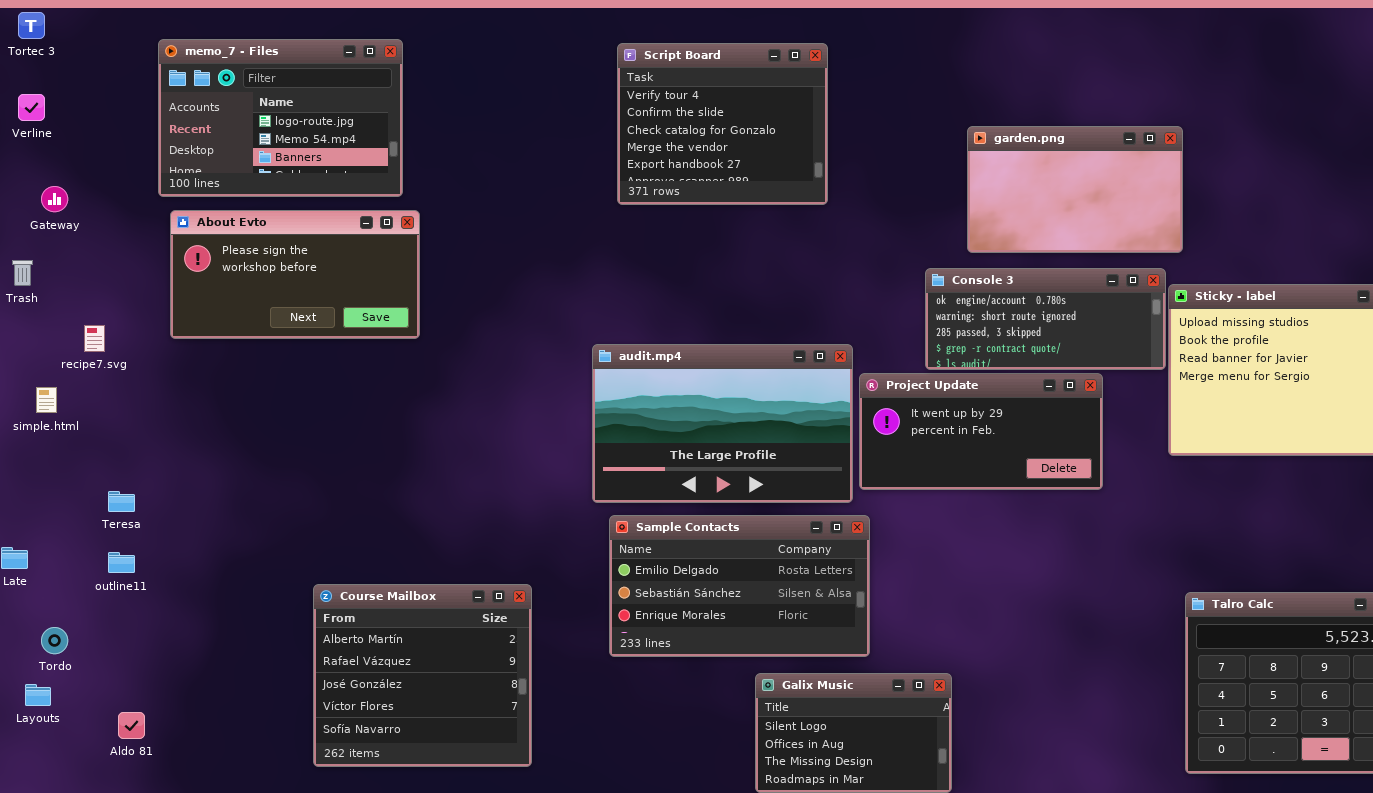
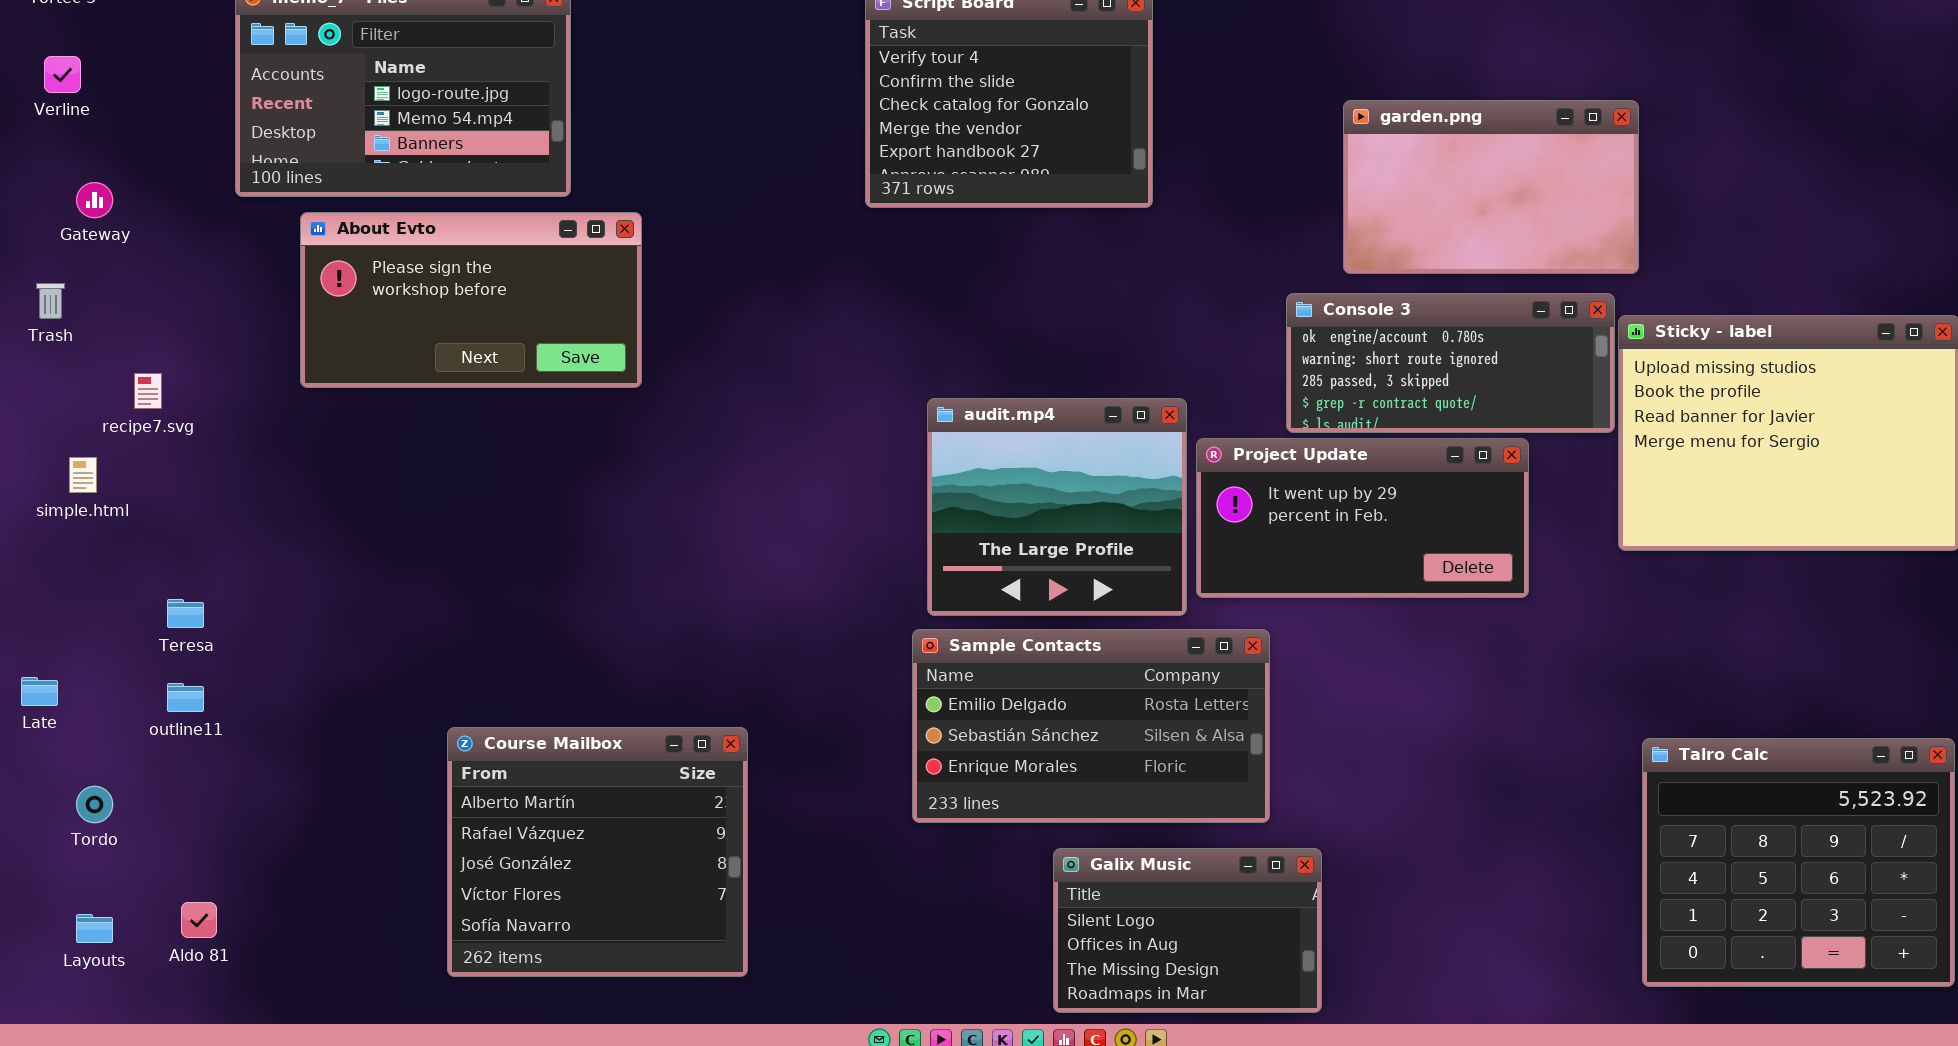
About Evto: [170,210,420,339] -> [300,212,642,388], moved
audit.mp4: [592,344,853,503] -> [927,398,1187,616], resized
Sample Contacts: [609,515,870,657] -> [912,629,1270,823], moved
Layouts: [25,684,51,706] -> [76,914,113,943], moved

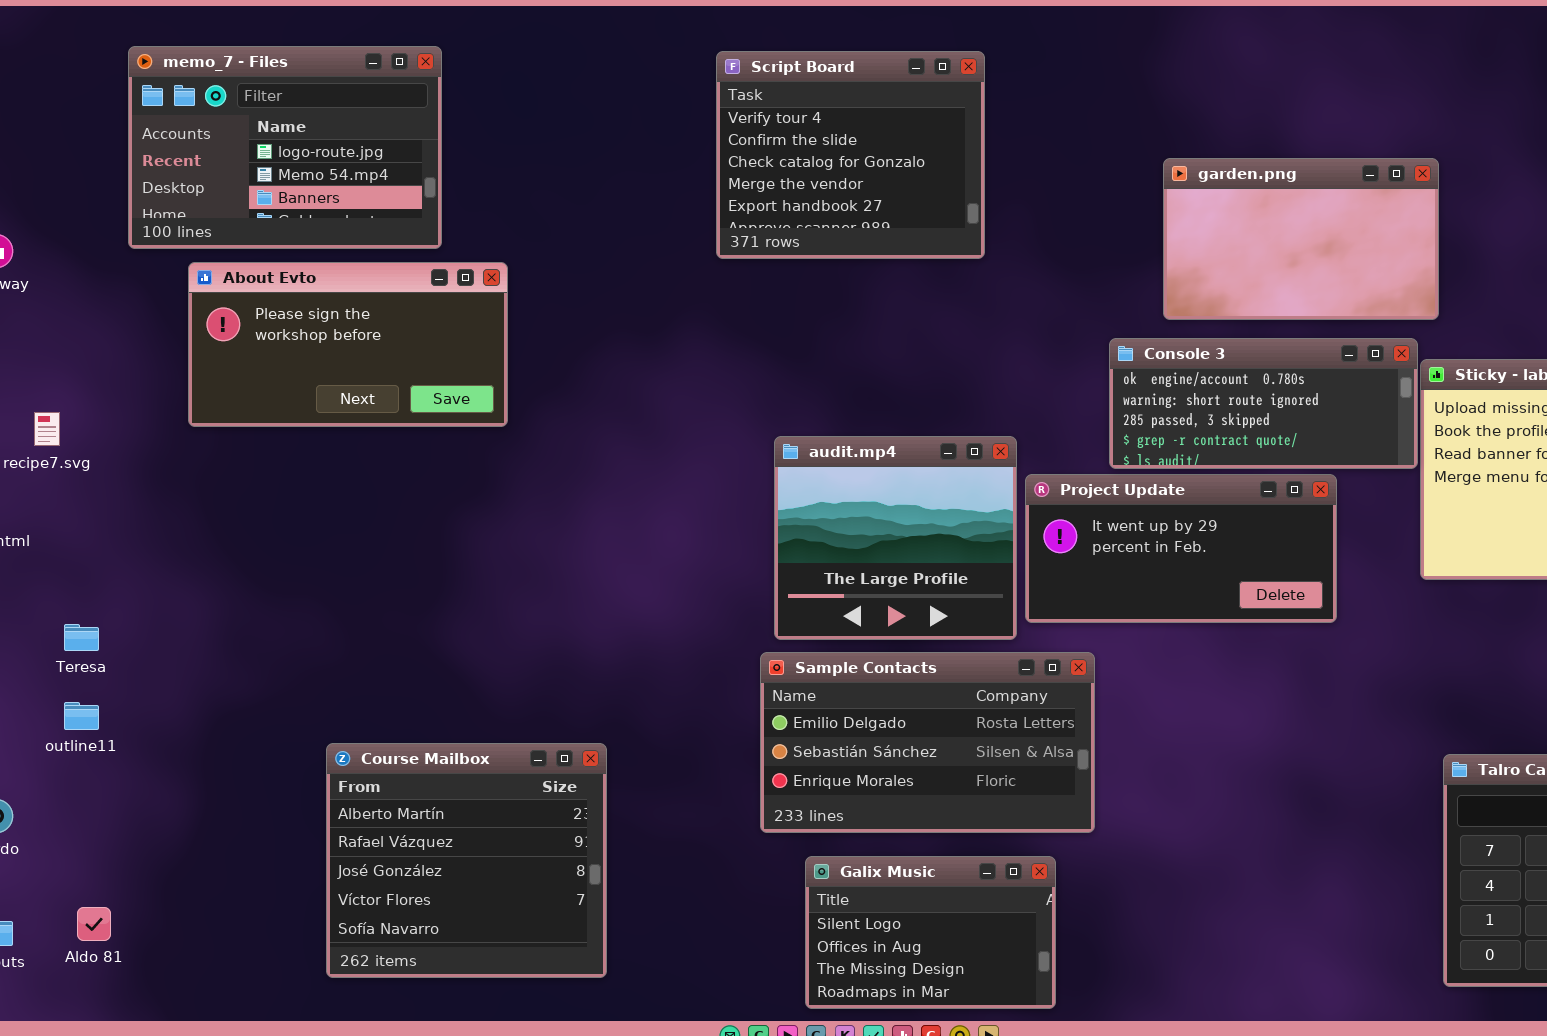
Galix Music: [1053,848,1322,1013] -> [805,856,1056,1009], moved

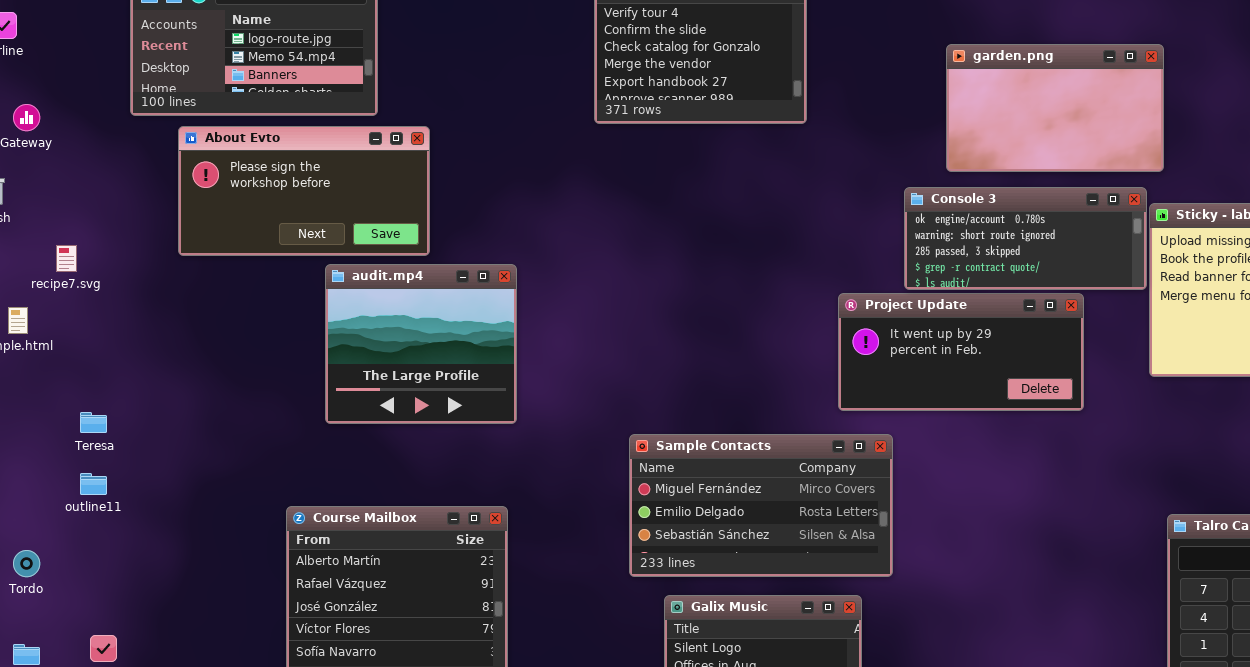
audit.mp4: [774,436,1017,640] -> [325,264,517,424], moved
Sample Contacts: [760,652,1095,833] -> [629,434,893,577], scrolled up 1 row

